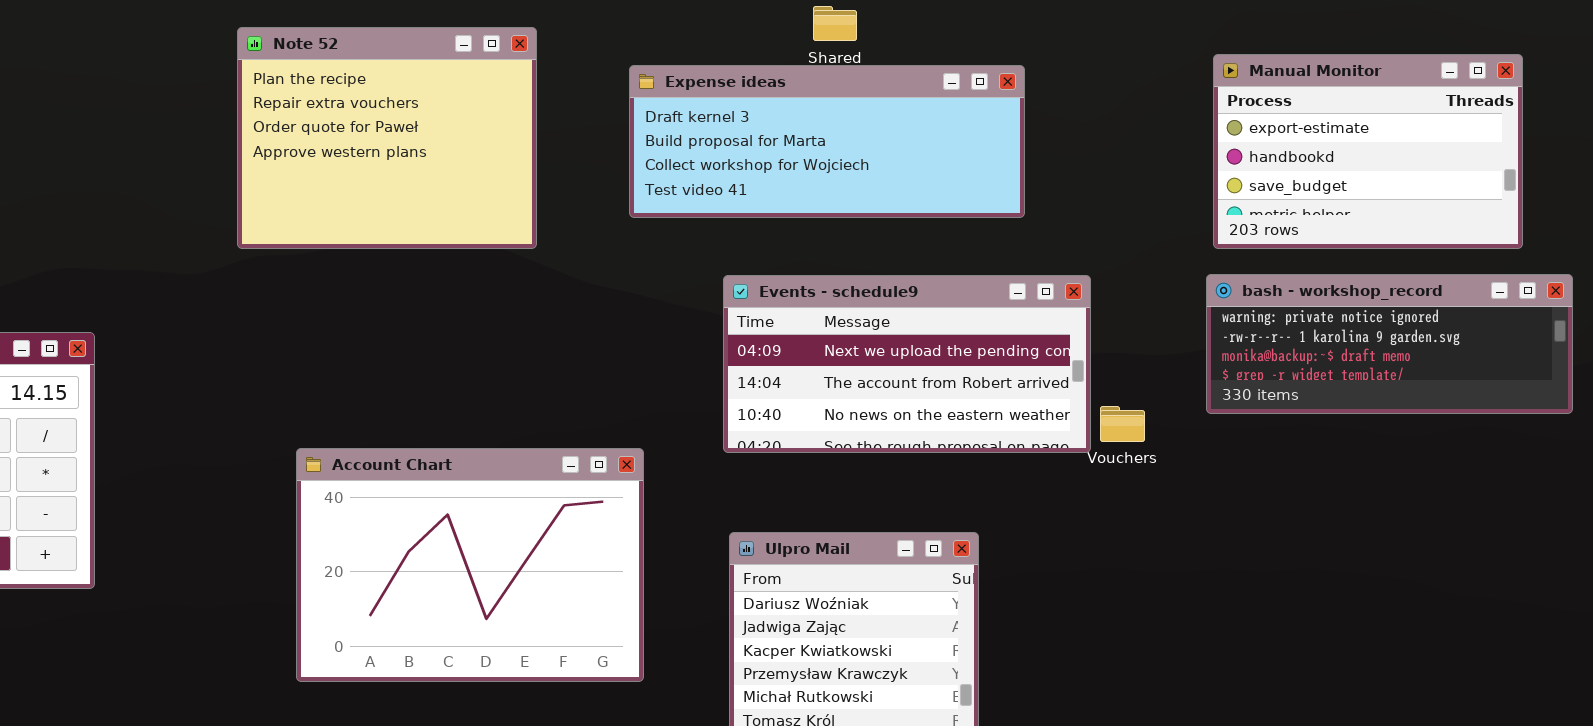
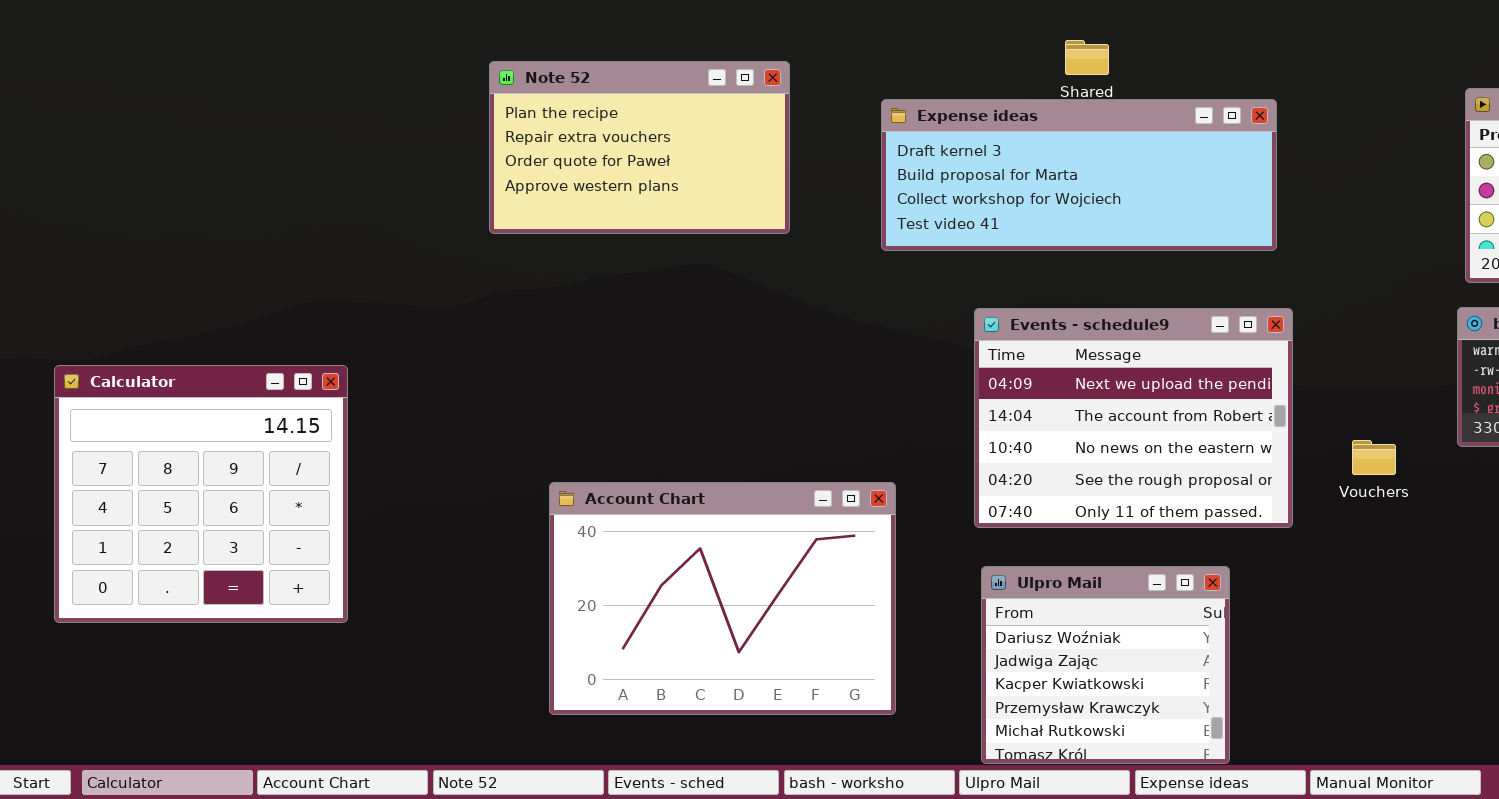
Note 52: [237,27,537,249] -> [489,61,790,234], resized
Events - schedule9: [723,275,1091,453] -> [974,308,1293,528], resized

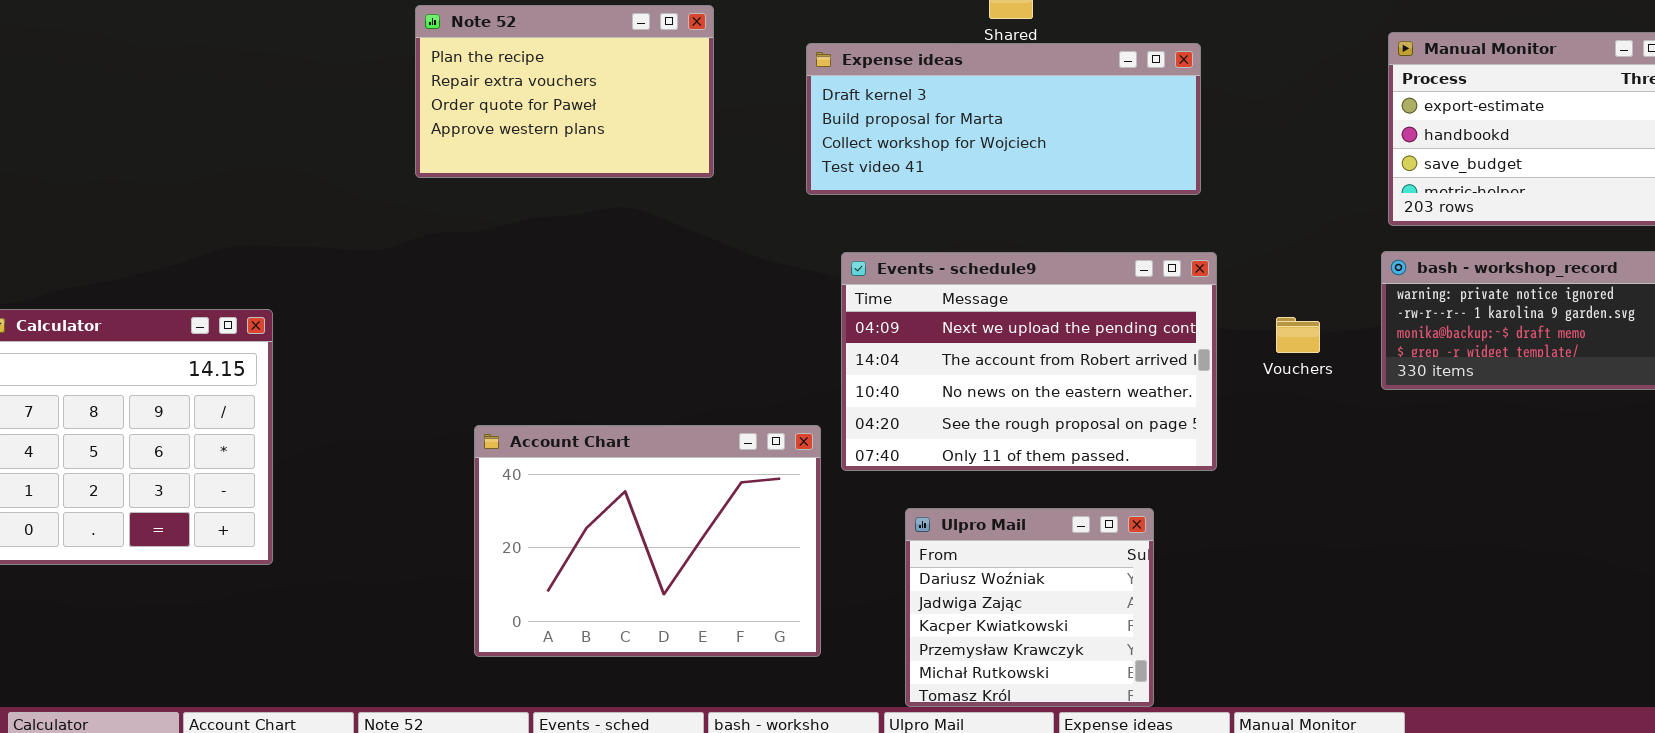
Events - schedule9: [974,308,1293,528] -> [841,252,1217,471], resized
Vouchers: [1352,440,1396,475] -> [1276,317,1320,353], moved

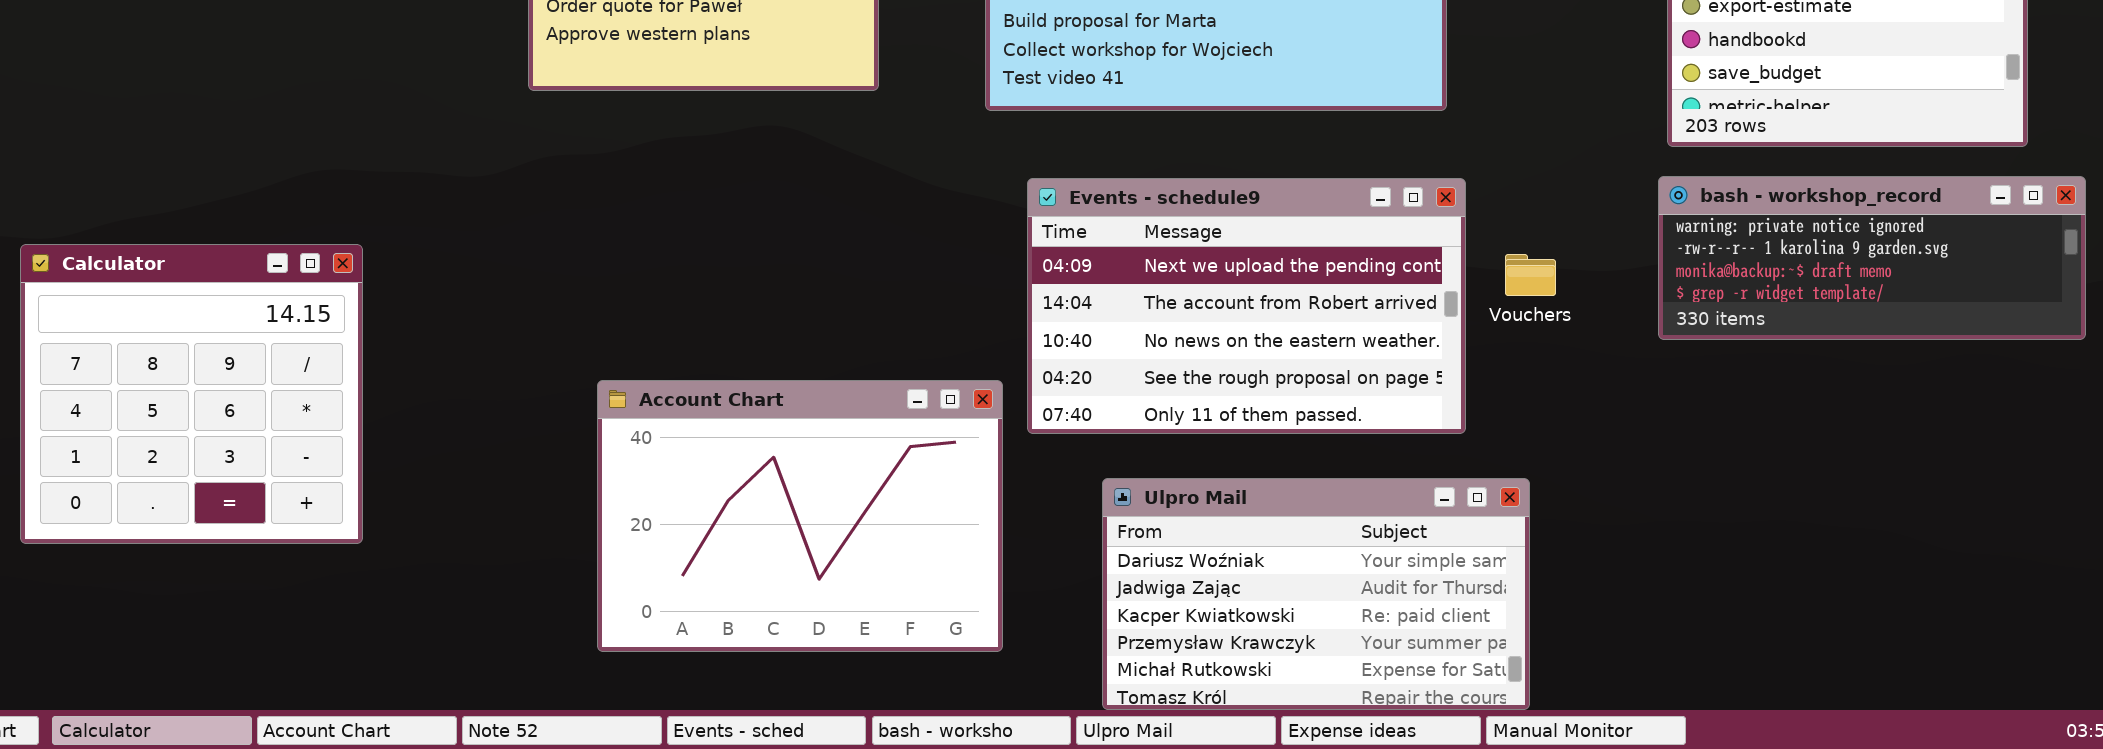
Vouchers: [1276,317,1320,353] -> [1505,254,1556,296], moved
Ulpro Mail: [905,508,1154,707] -> [1102,478,1530,710], resized

